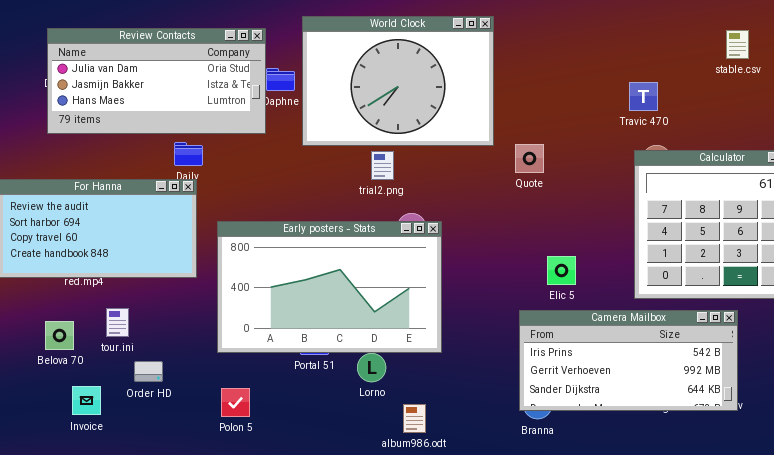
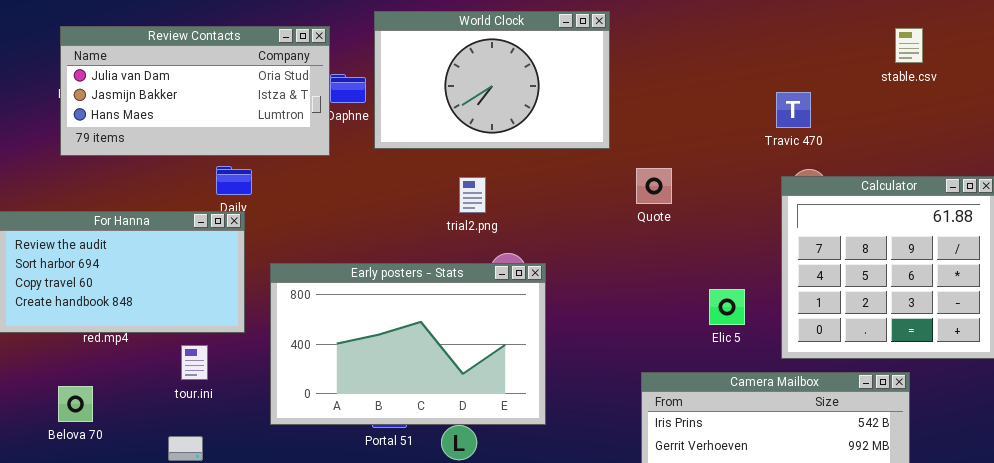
World Clock: [302,16,494,146] -> [374,11,610,149], resized
Elic 5: [547,256,576,285] -> [709,289,745,325], moved
tour.ini: [106,308,129,337] -> [181,345,208,380], moved

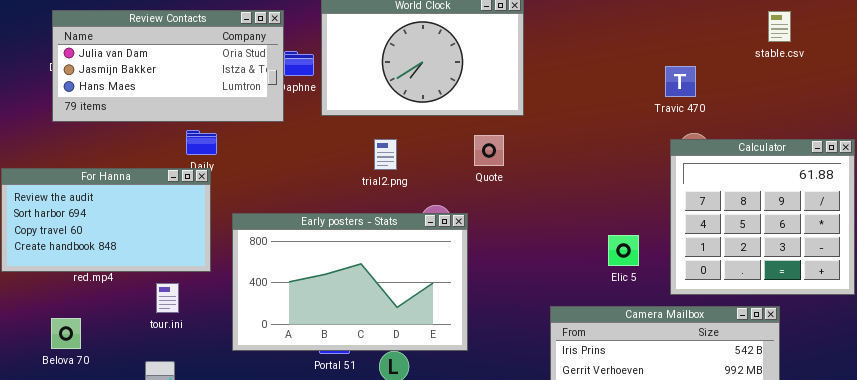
Quote: [636,168,672,204] -> [474,135,504,166], moved
trial2.png: [459,177,486,213] -> [374,139,397,170], moved

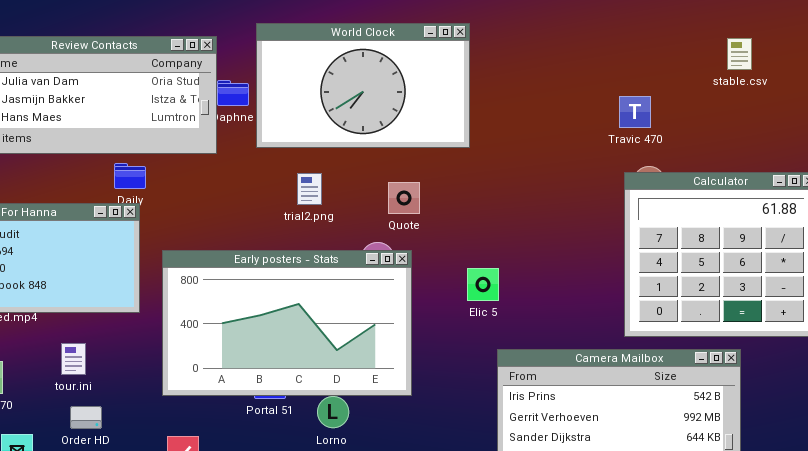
Quote: [474,135,504,166] -> [388,182,420,214], moved
trial2.png: [374,139,397,170] -> [297,173,322,205], moved
Elic 5: [608,235,639,266] -> [467,268,499,301], moved
tour.ini: [156,283,179,313] -> [61,343,86,375], moved

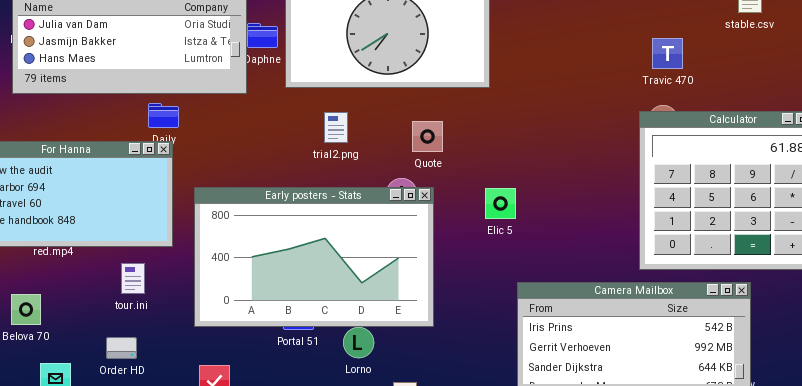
Travic 470: [619,96,651,128] -> [652,38,683,69], moved
Elic 5: [467,268,499,301] -> [485,188,516,219], moved
tour.ini: [61,343,86,375] -> [121,263,145,294], moved

